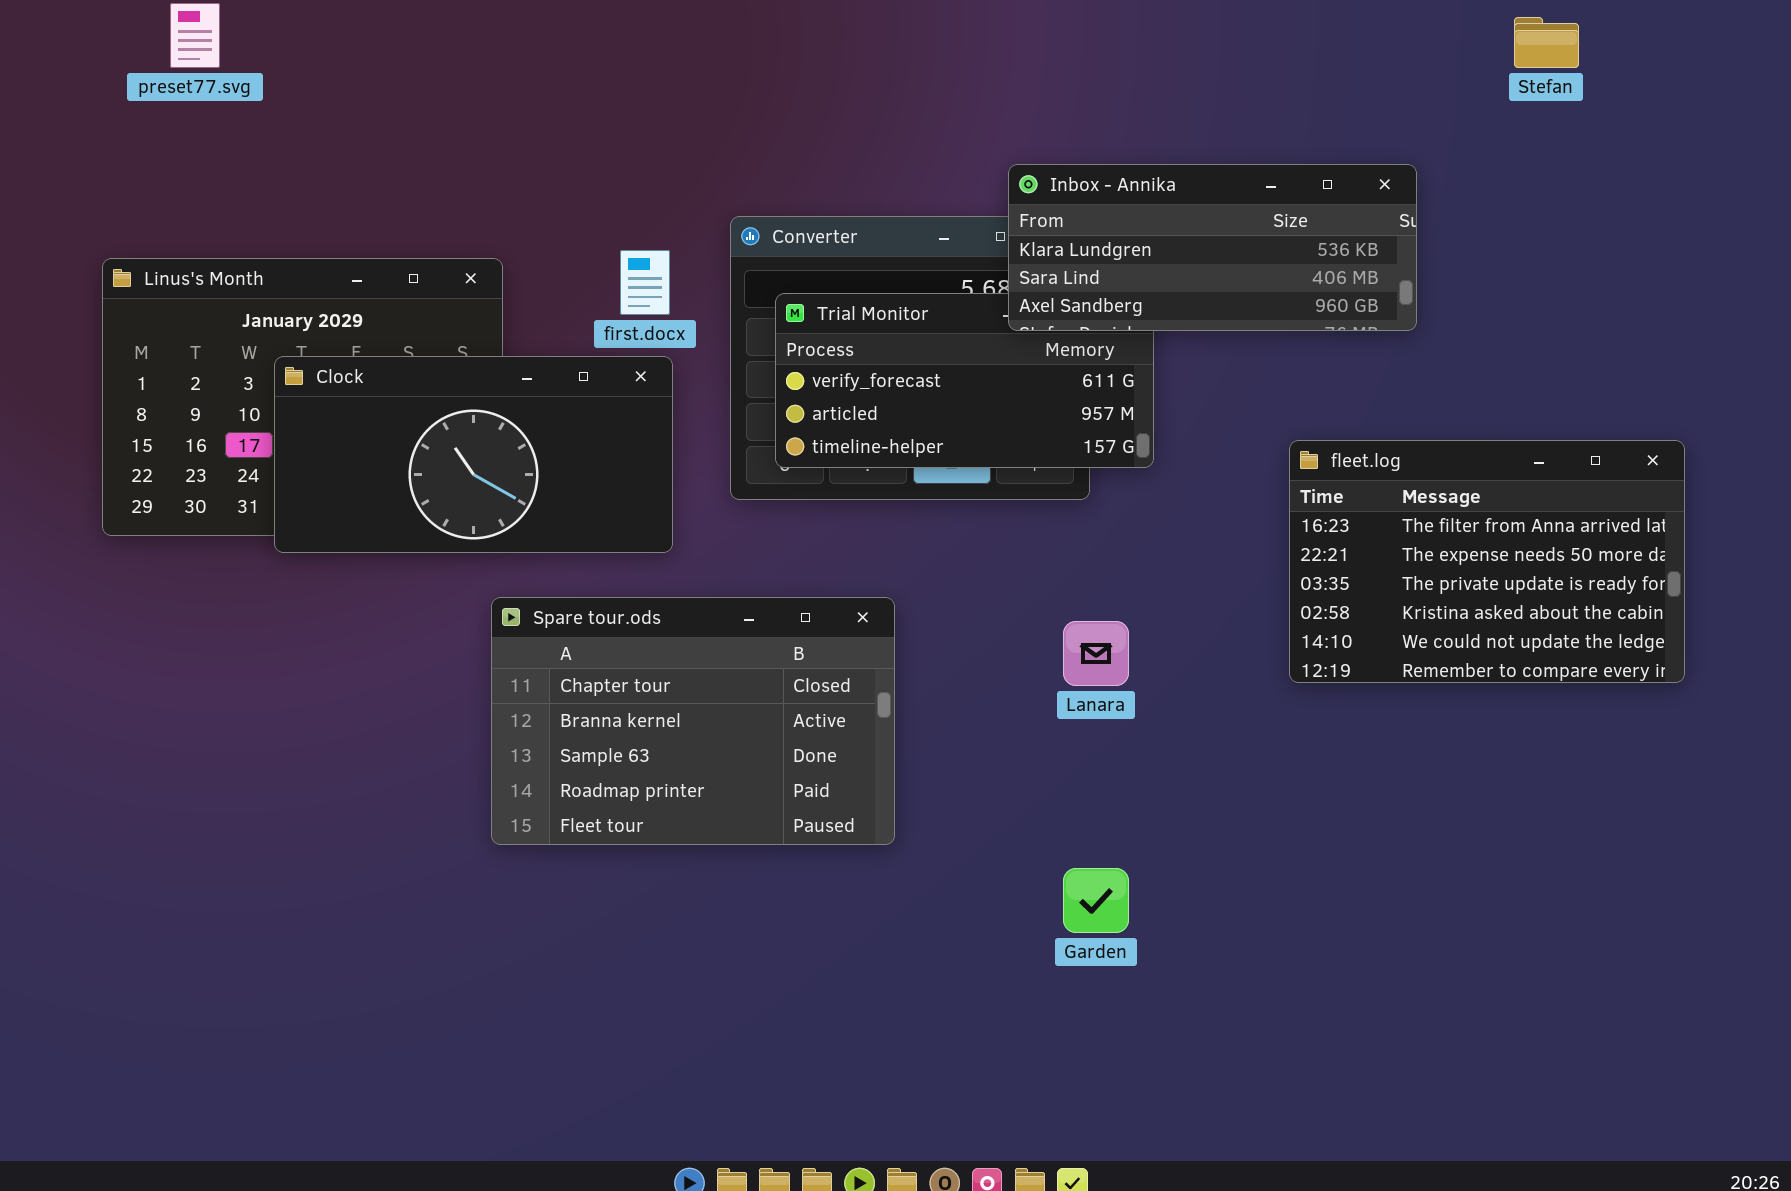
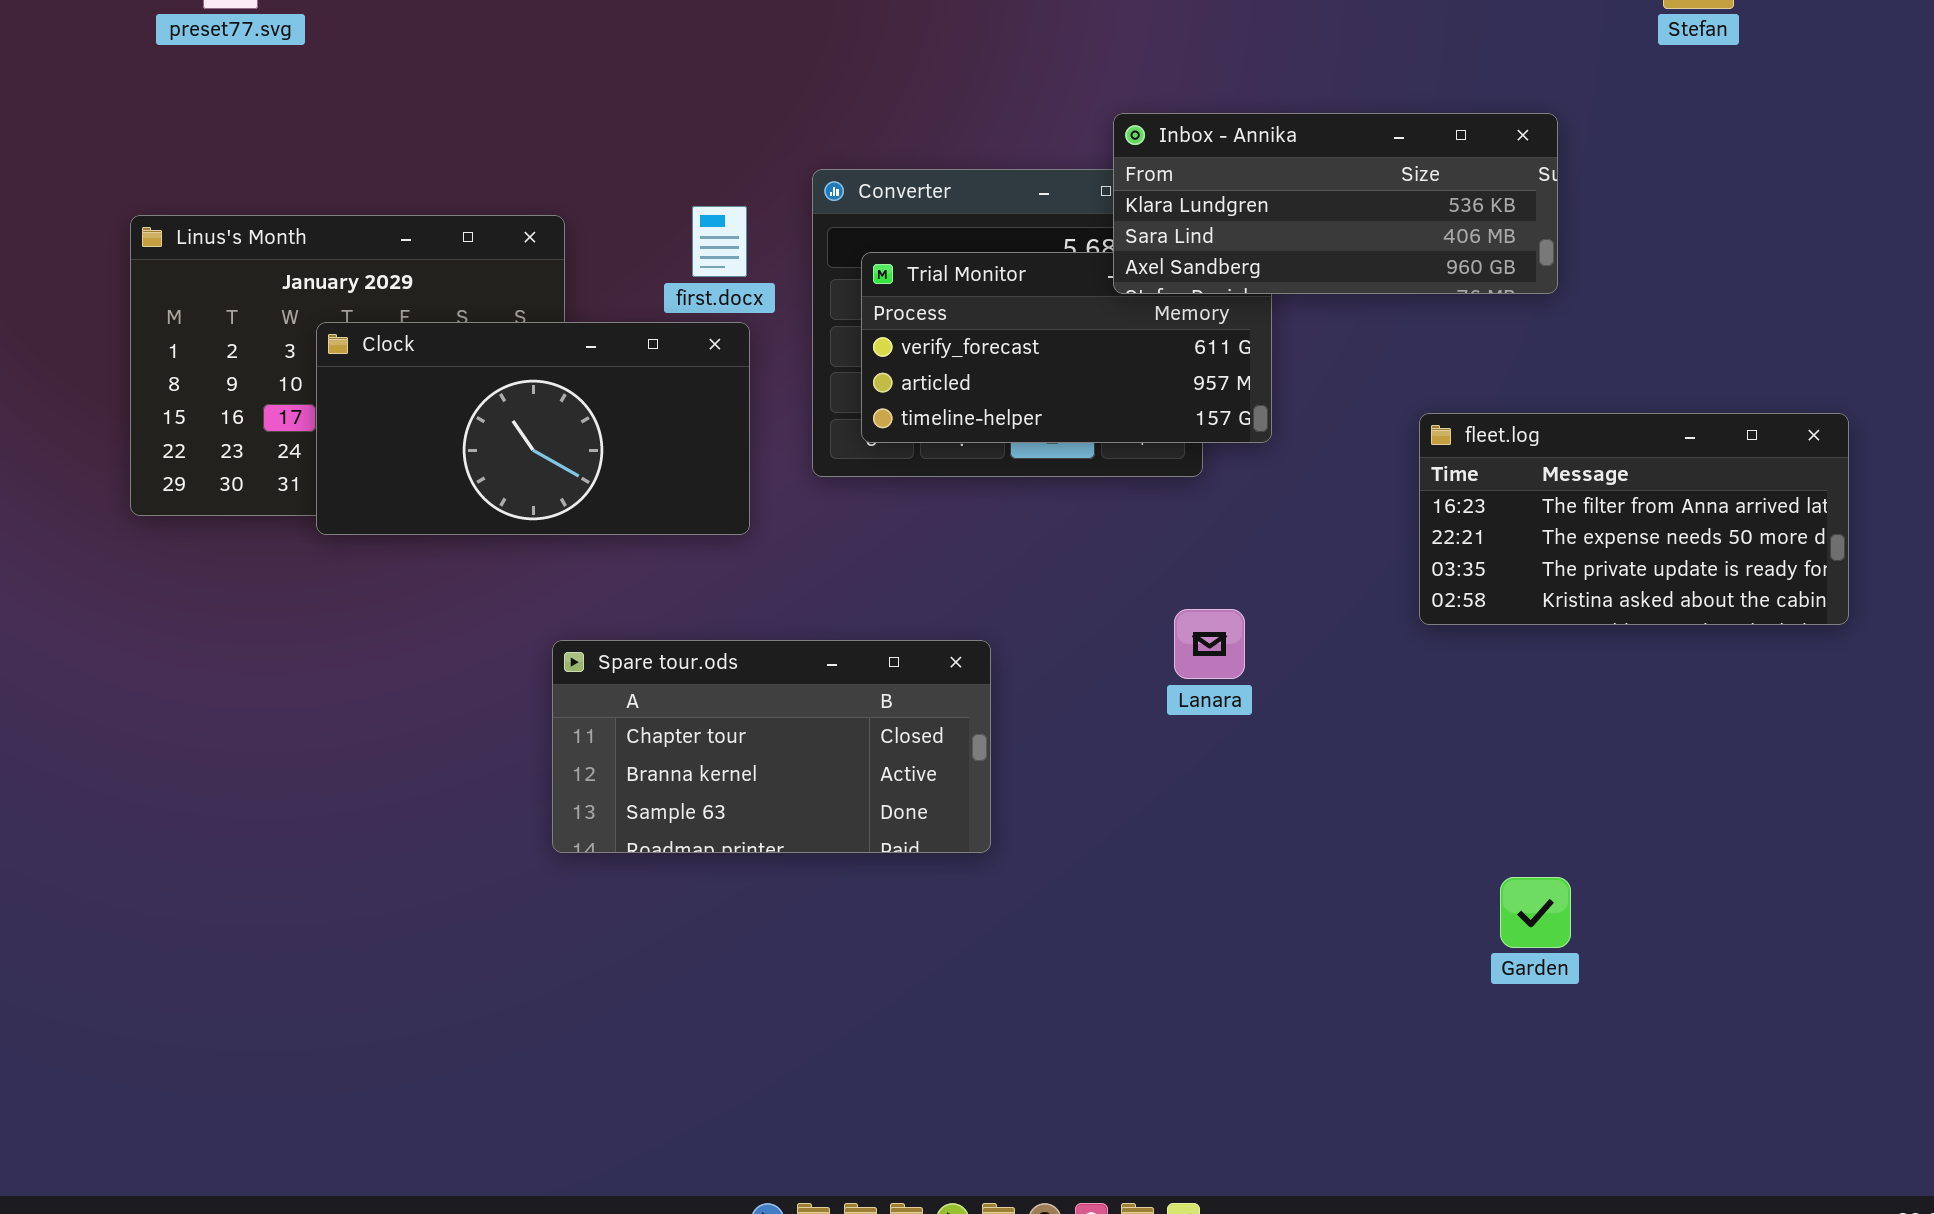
fleet.log: [1289,440,1685,683] -> [1419,413,1849,625], resized
Spare tour.ods: [491,597,895,845] -> [552,640,991,853], resized
Garden: [1063,868,1129,933] -> [1500,877,1571,948], moved

